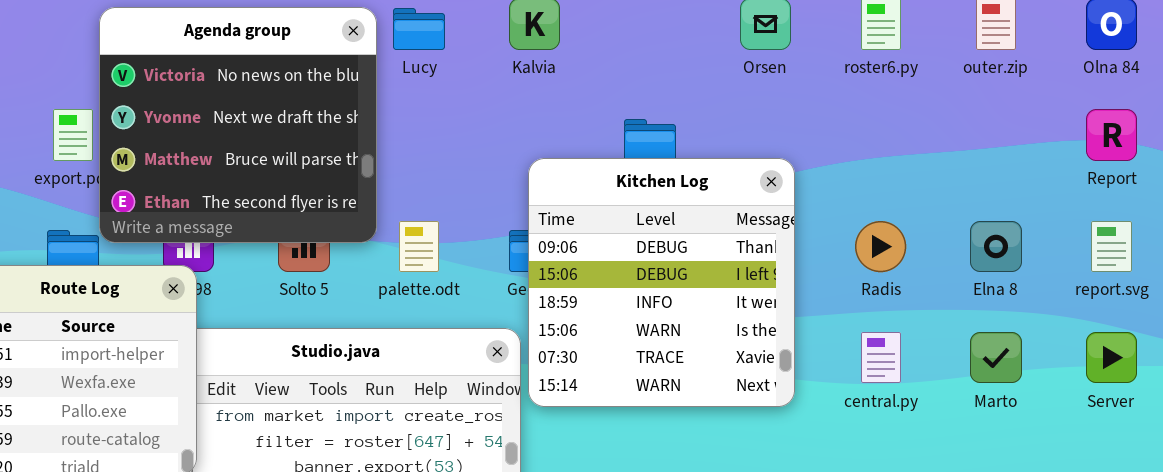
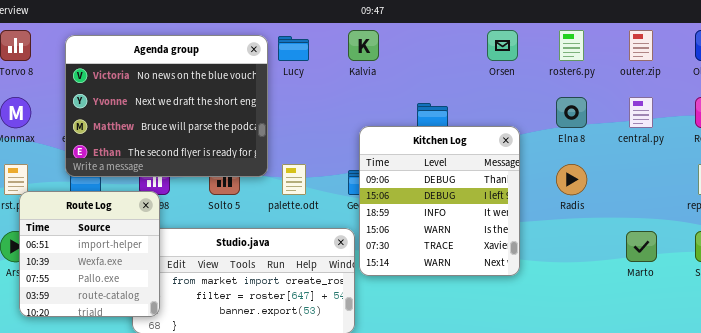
Agenda group: [99,7,377,243] -> [65,35,268,177], resized
Elna 8: [970,221,1022,272] -> [556,97,587,128], moved
central.py: [861,332,901,383] -> [629,97,653,128], moved

